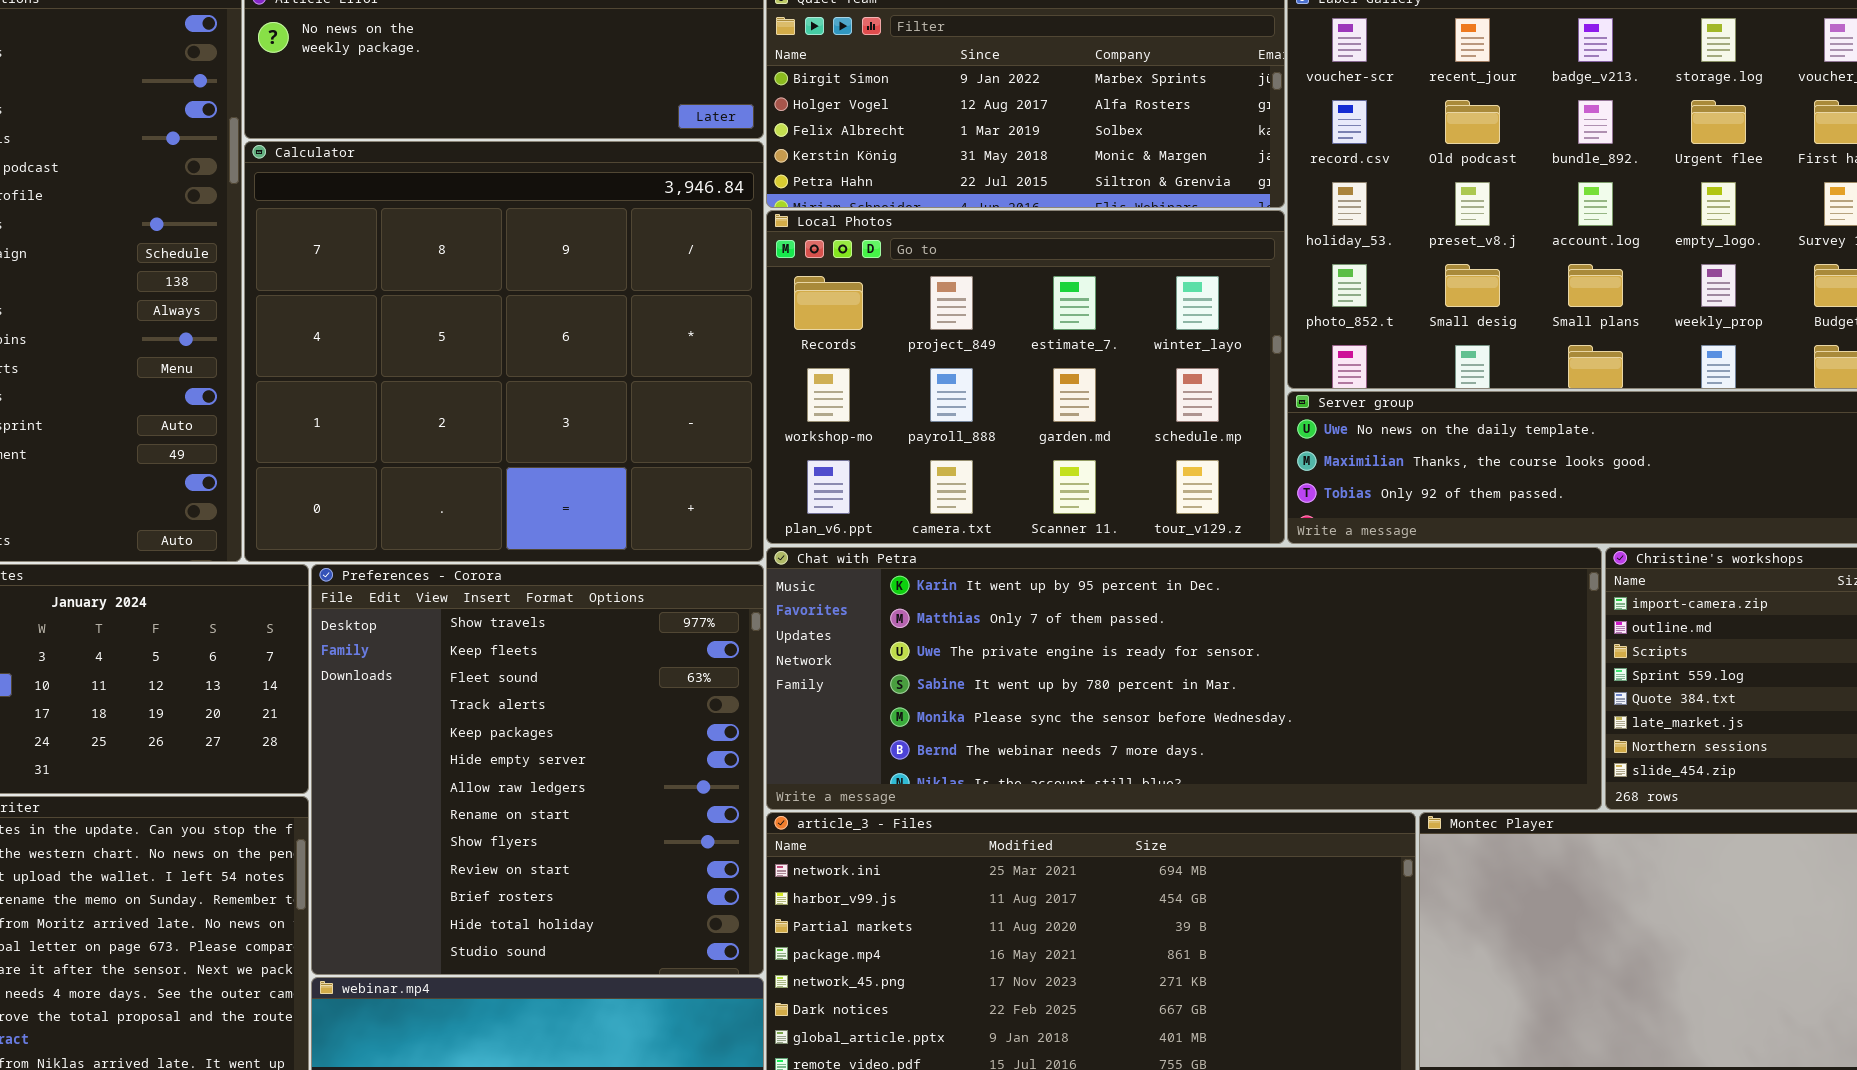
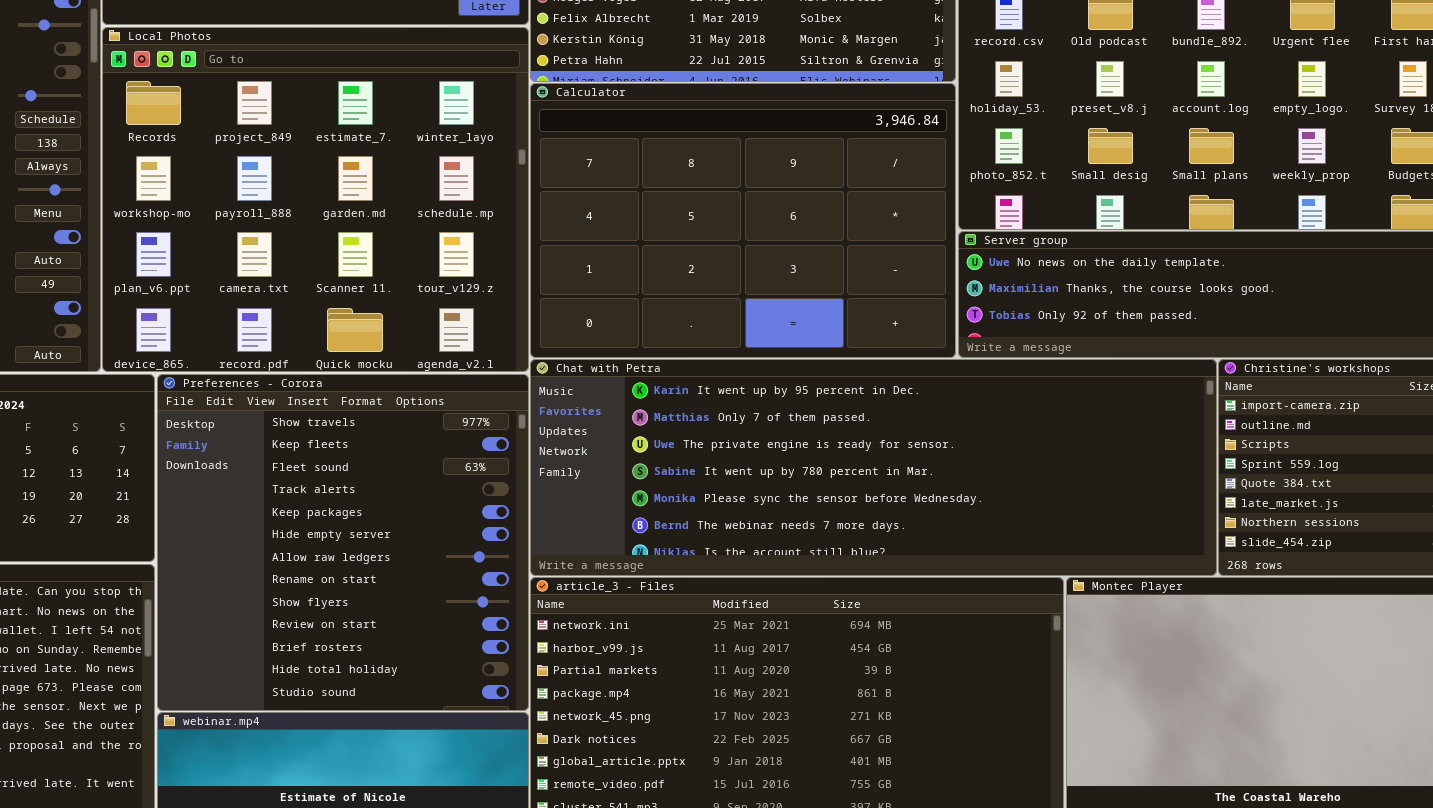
Calculator: [244,141,764,562] -> [530,83,956,358], moved, resized
Local Photos: [766,210,1285,544] -> [102,27,529,372], moved, resized

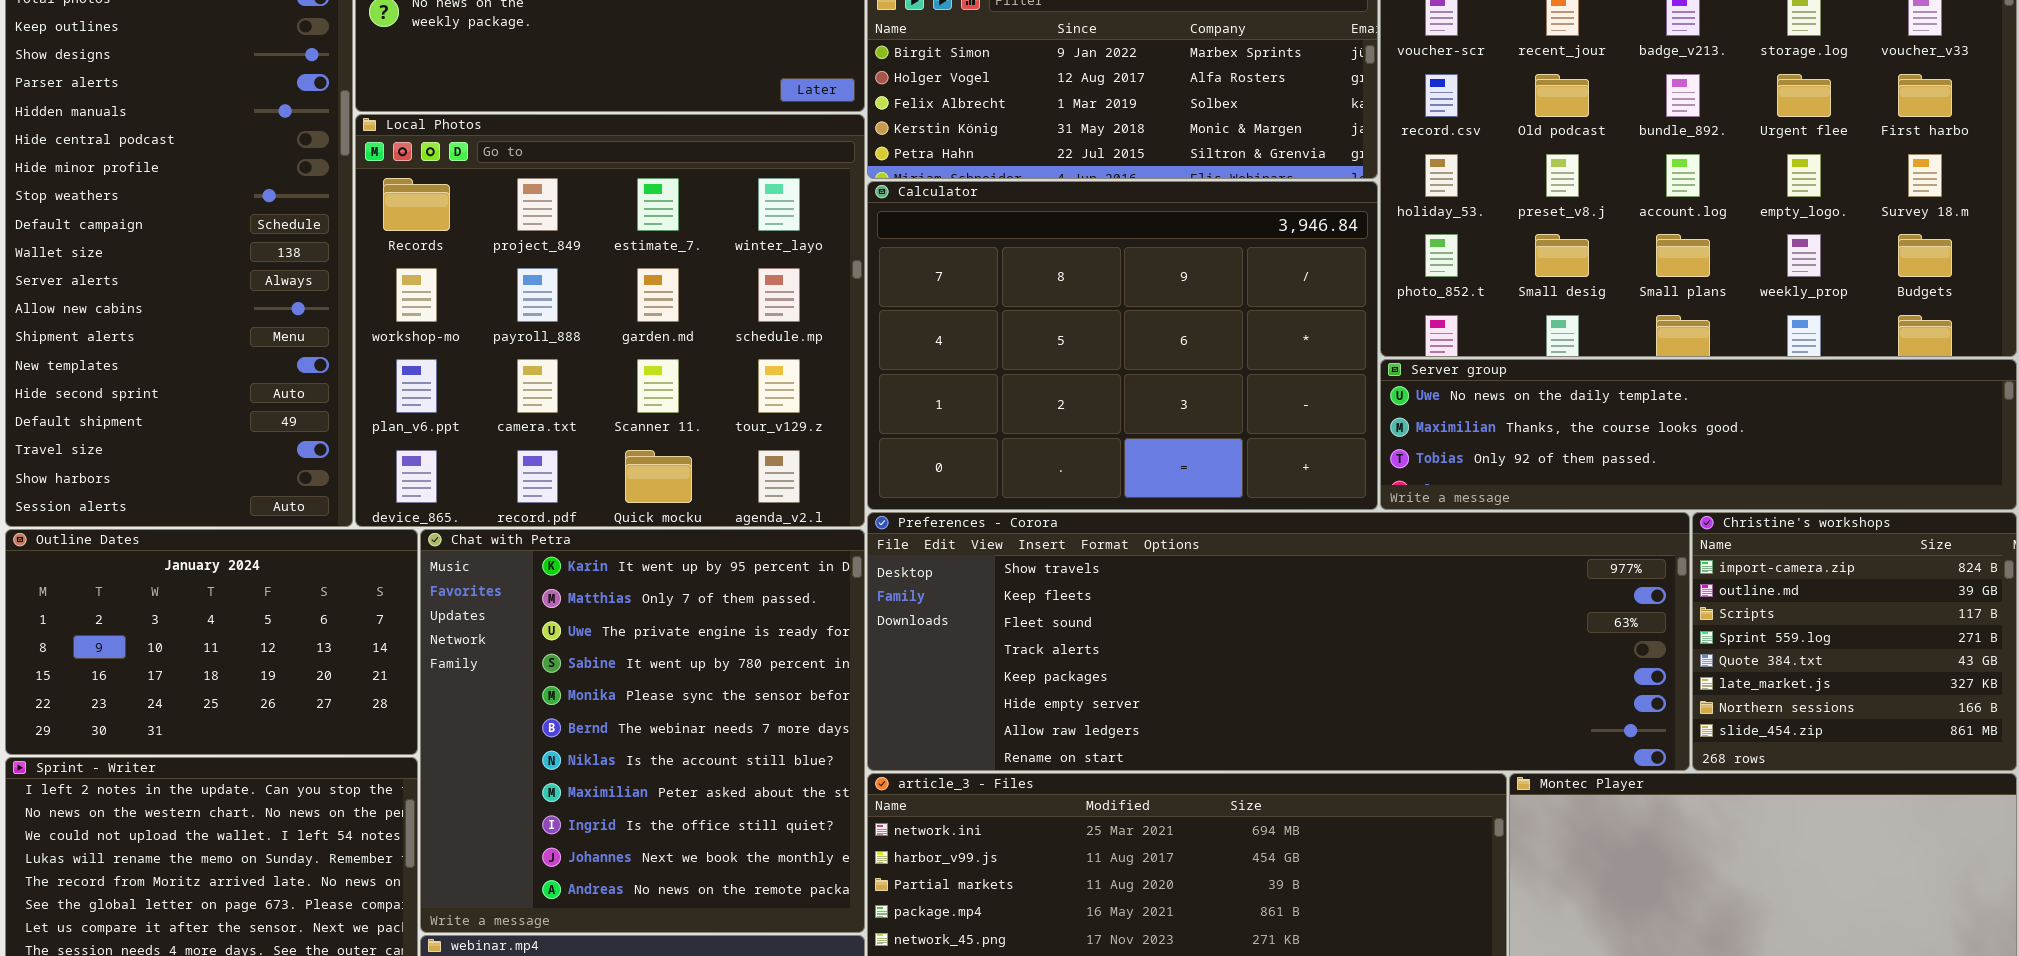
Chat with Petra: [530,359,1217,576] -> [420,529,865,933], moved, resized
Preferences - Corora: [157,374,529,711] -> [867,512,1690,771], moved, resized

